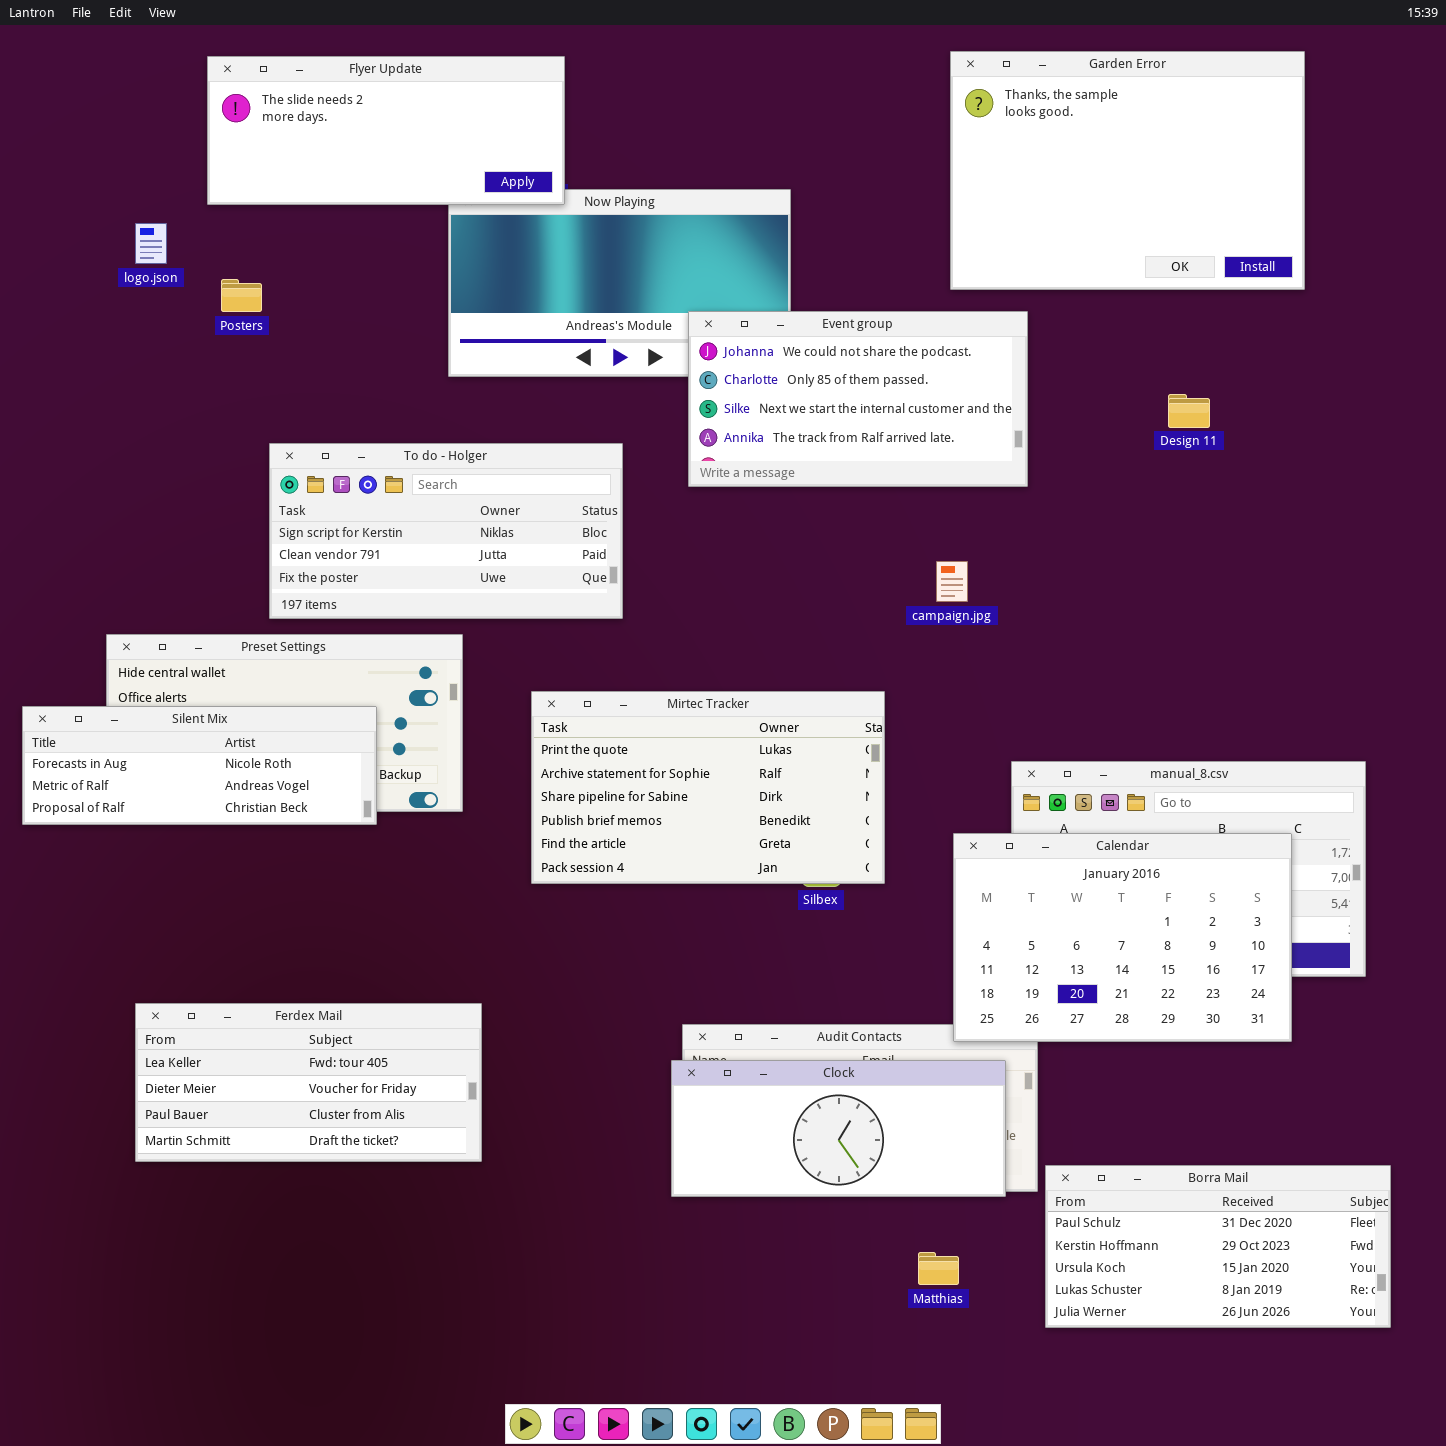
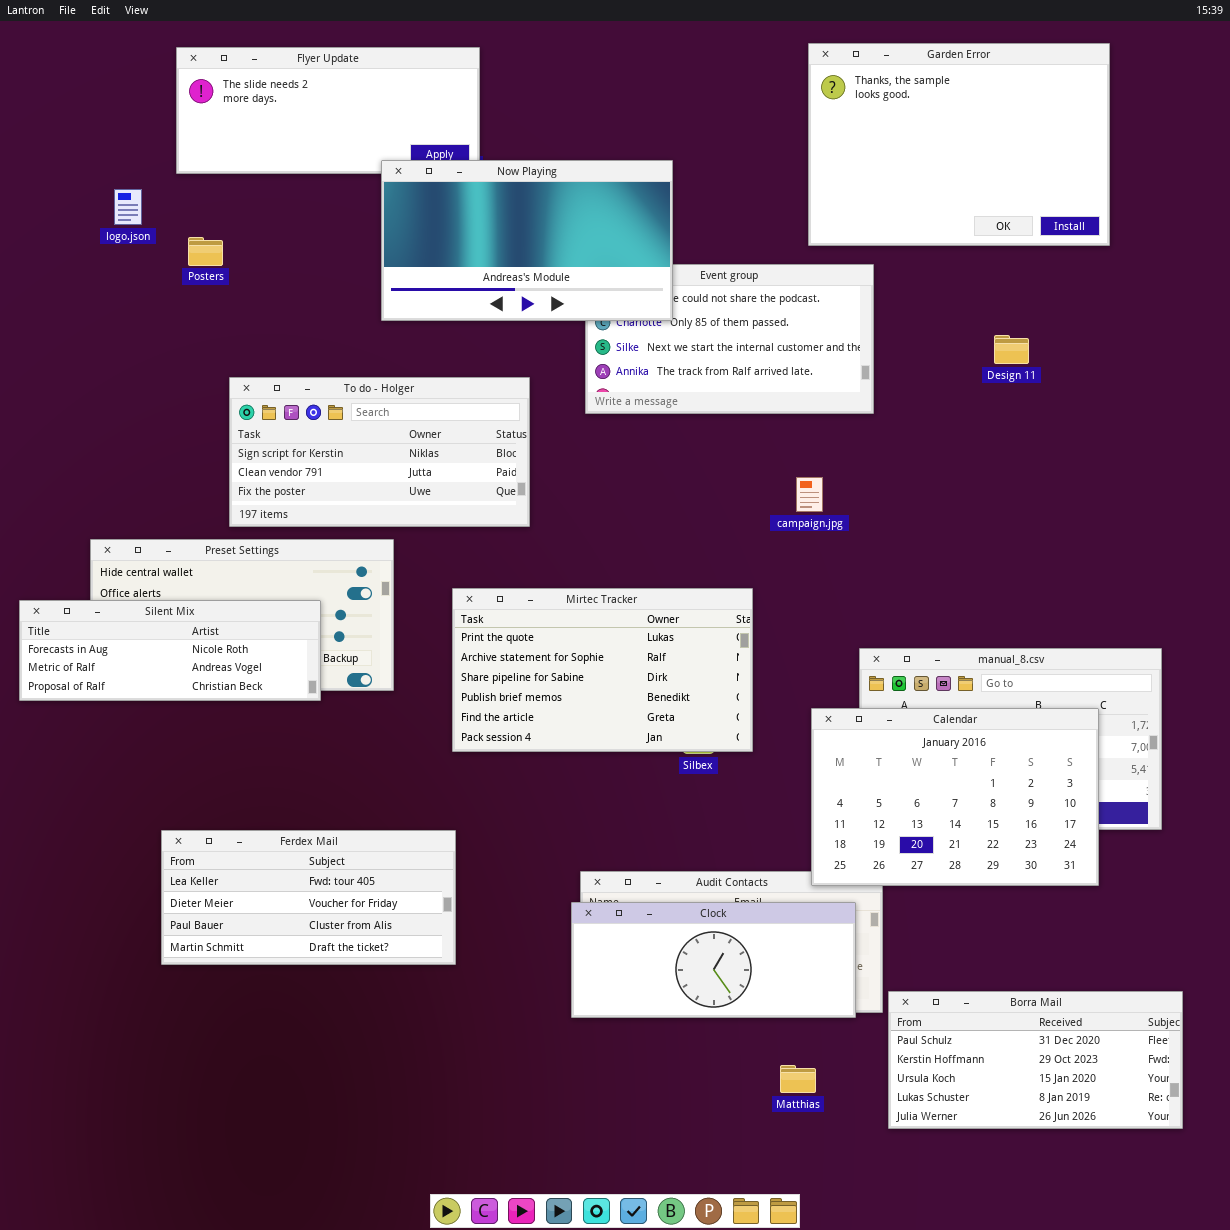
Now Playing: [448,189,791,377] -> [381,160,673,321], raised
Ferdex Mail: [135,1003,482,1162] -> [161,830,456,965], moved

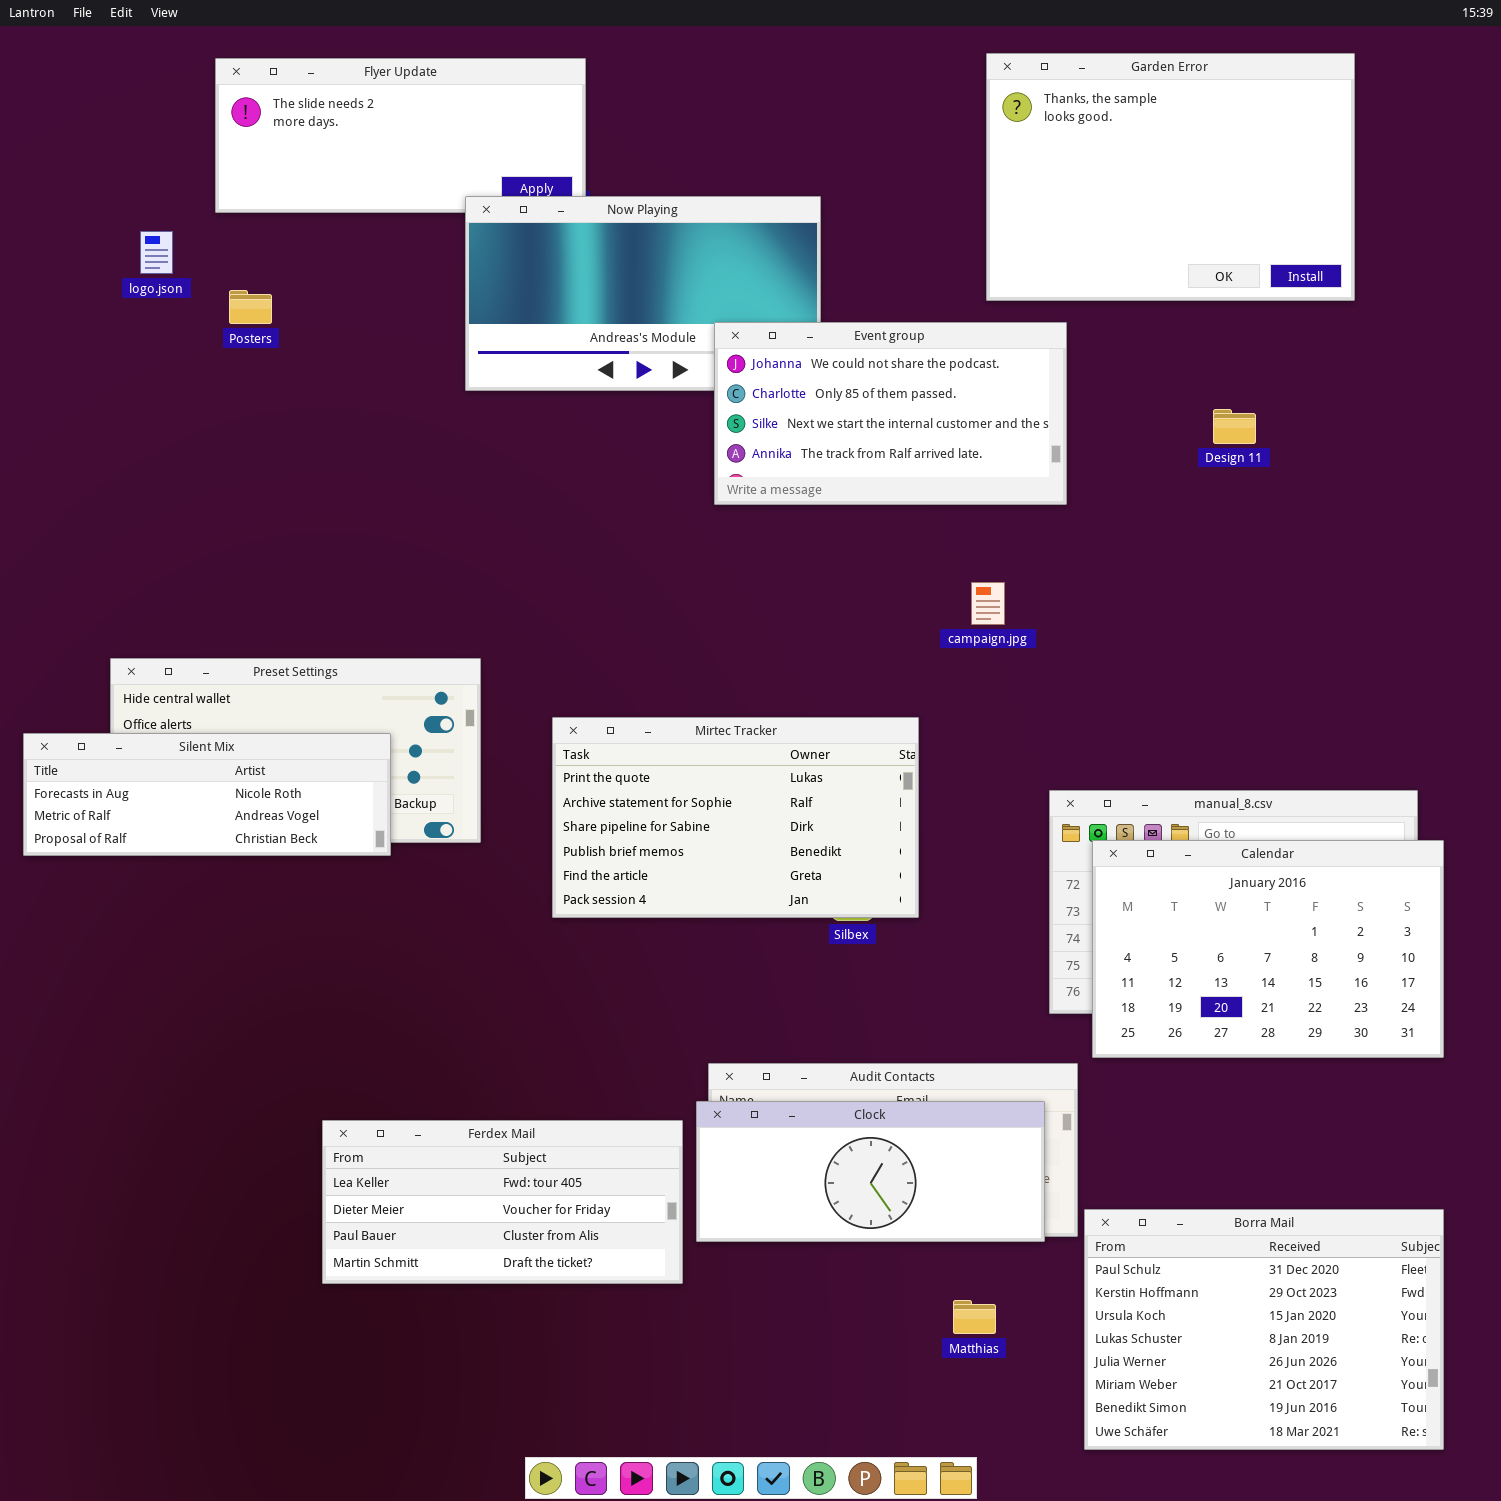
Event group: [585,264,874,414] -> [714,322,1067,505], raised
To do - Holger: [229,377,530,527] -> none, closed
Calendar: [811,708,1099,886] -> [1092,840,1444,1058], moved
Ferdex Mail: [161,830,456,965] -> [322,1120,683,1284], moved
Borra Mail: [888,991,1183,1129] -> [1084,1209,1444,1450], resized

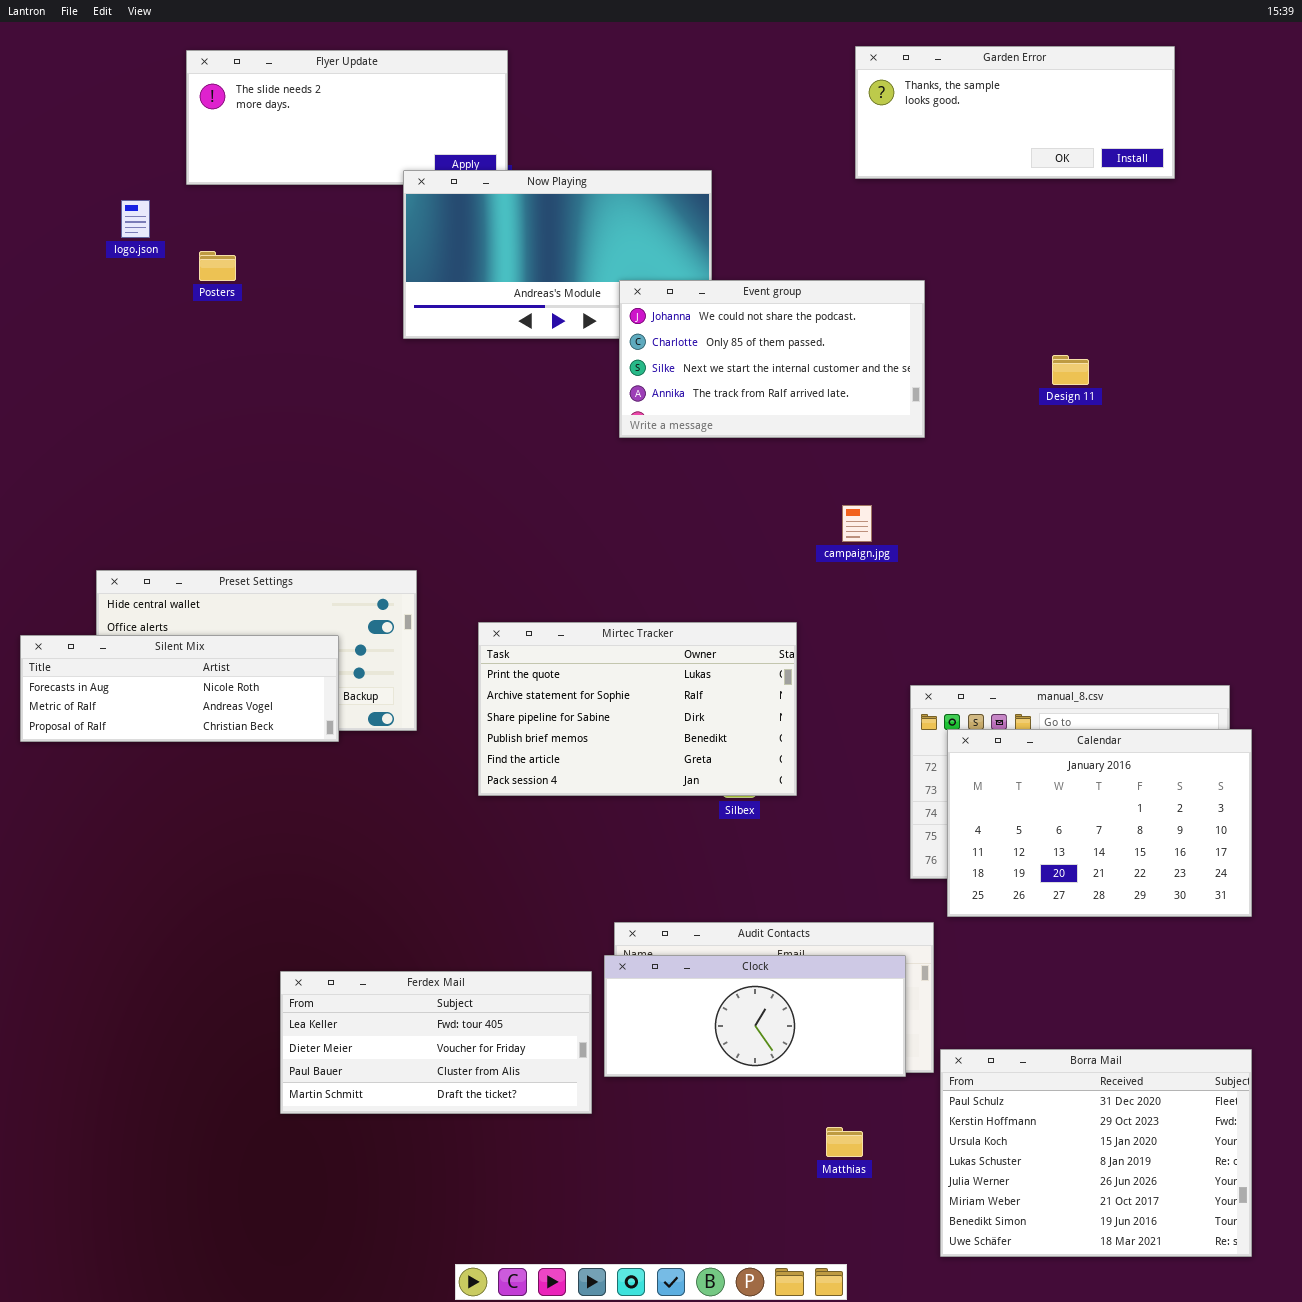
Garden Error: [986,53,1355,301] -> [855,46,1175,179], resized

